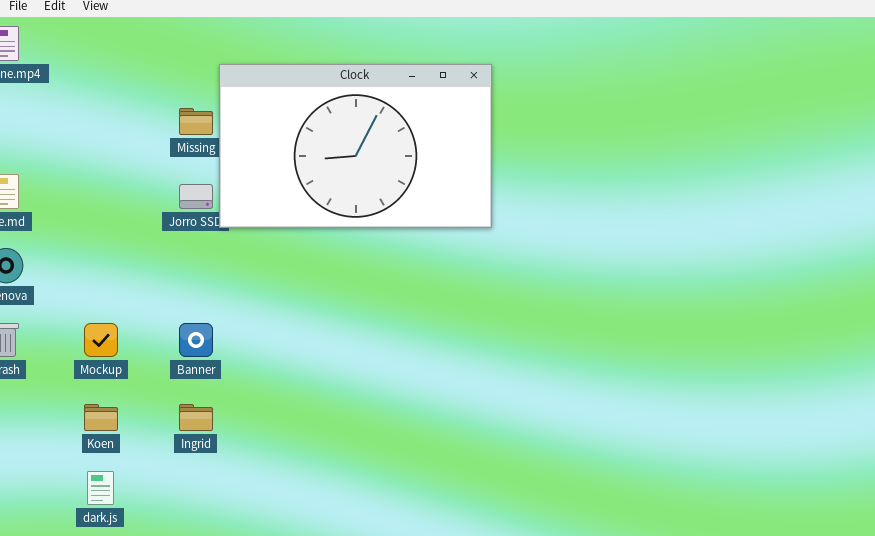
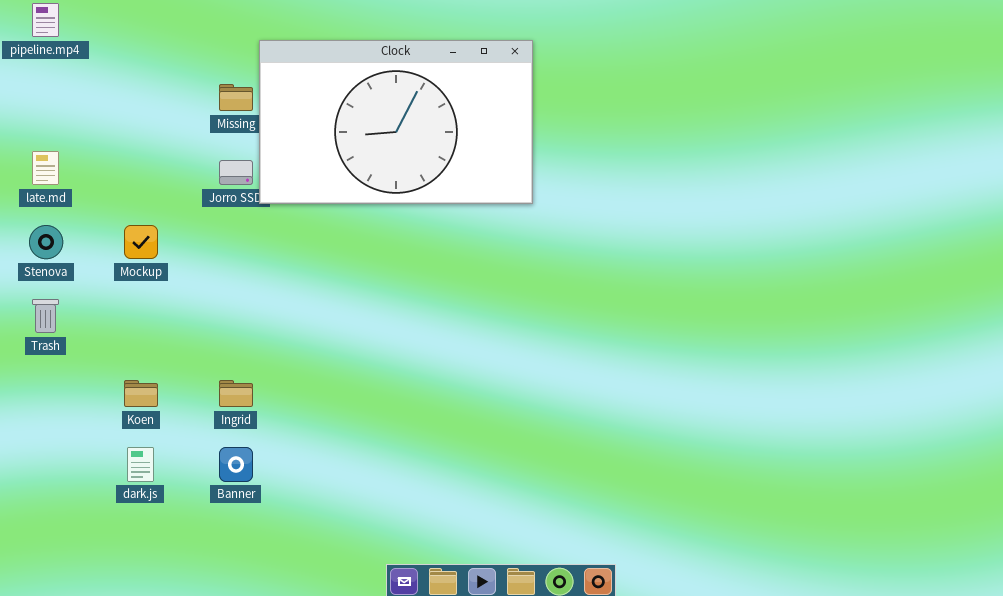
Mockup: [84,323,118,357] -> [124,225,158,259], moved
Banner: [179,323,213,357] -> [219,447,253,482], moved

